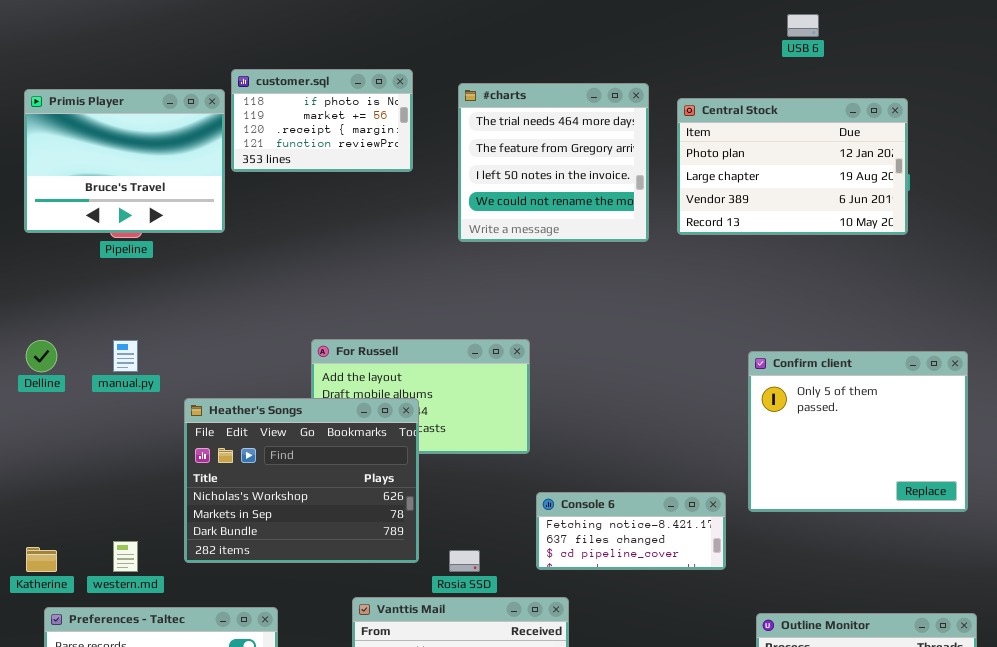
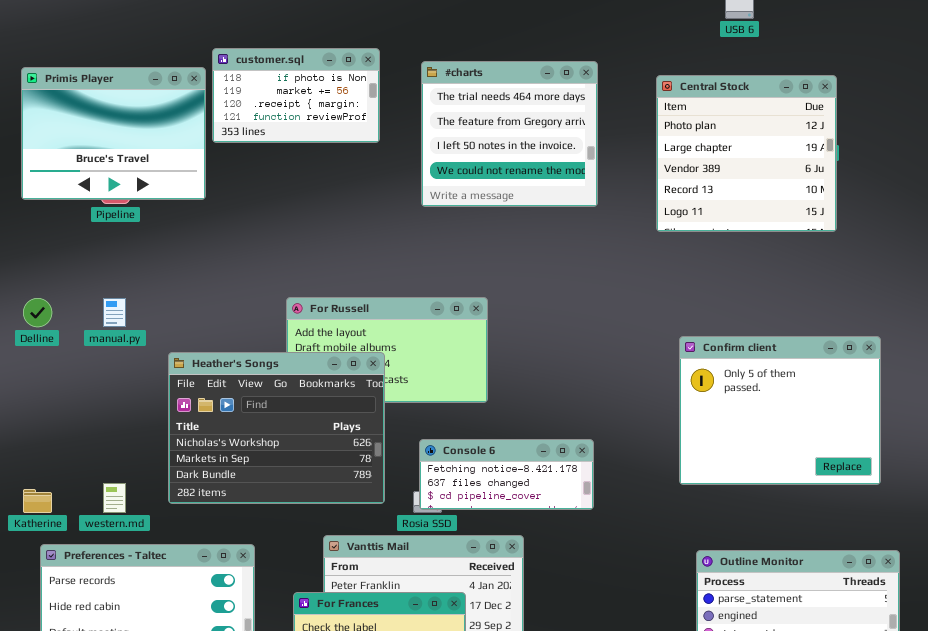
Central Stock: [677,98,908,235] -> [656,75,837,232], resized
Confirm client: [748,351,968,512] -> [679,336,881,485], moved
Console 6: [536,492,726,570] -> [419,439,594,510], moved

